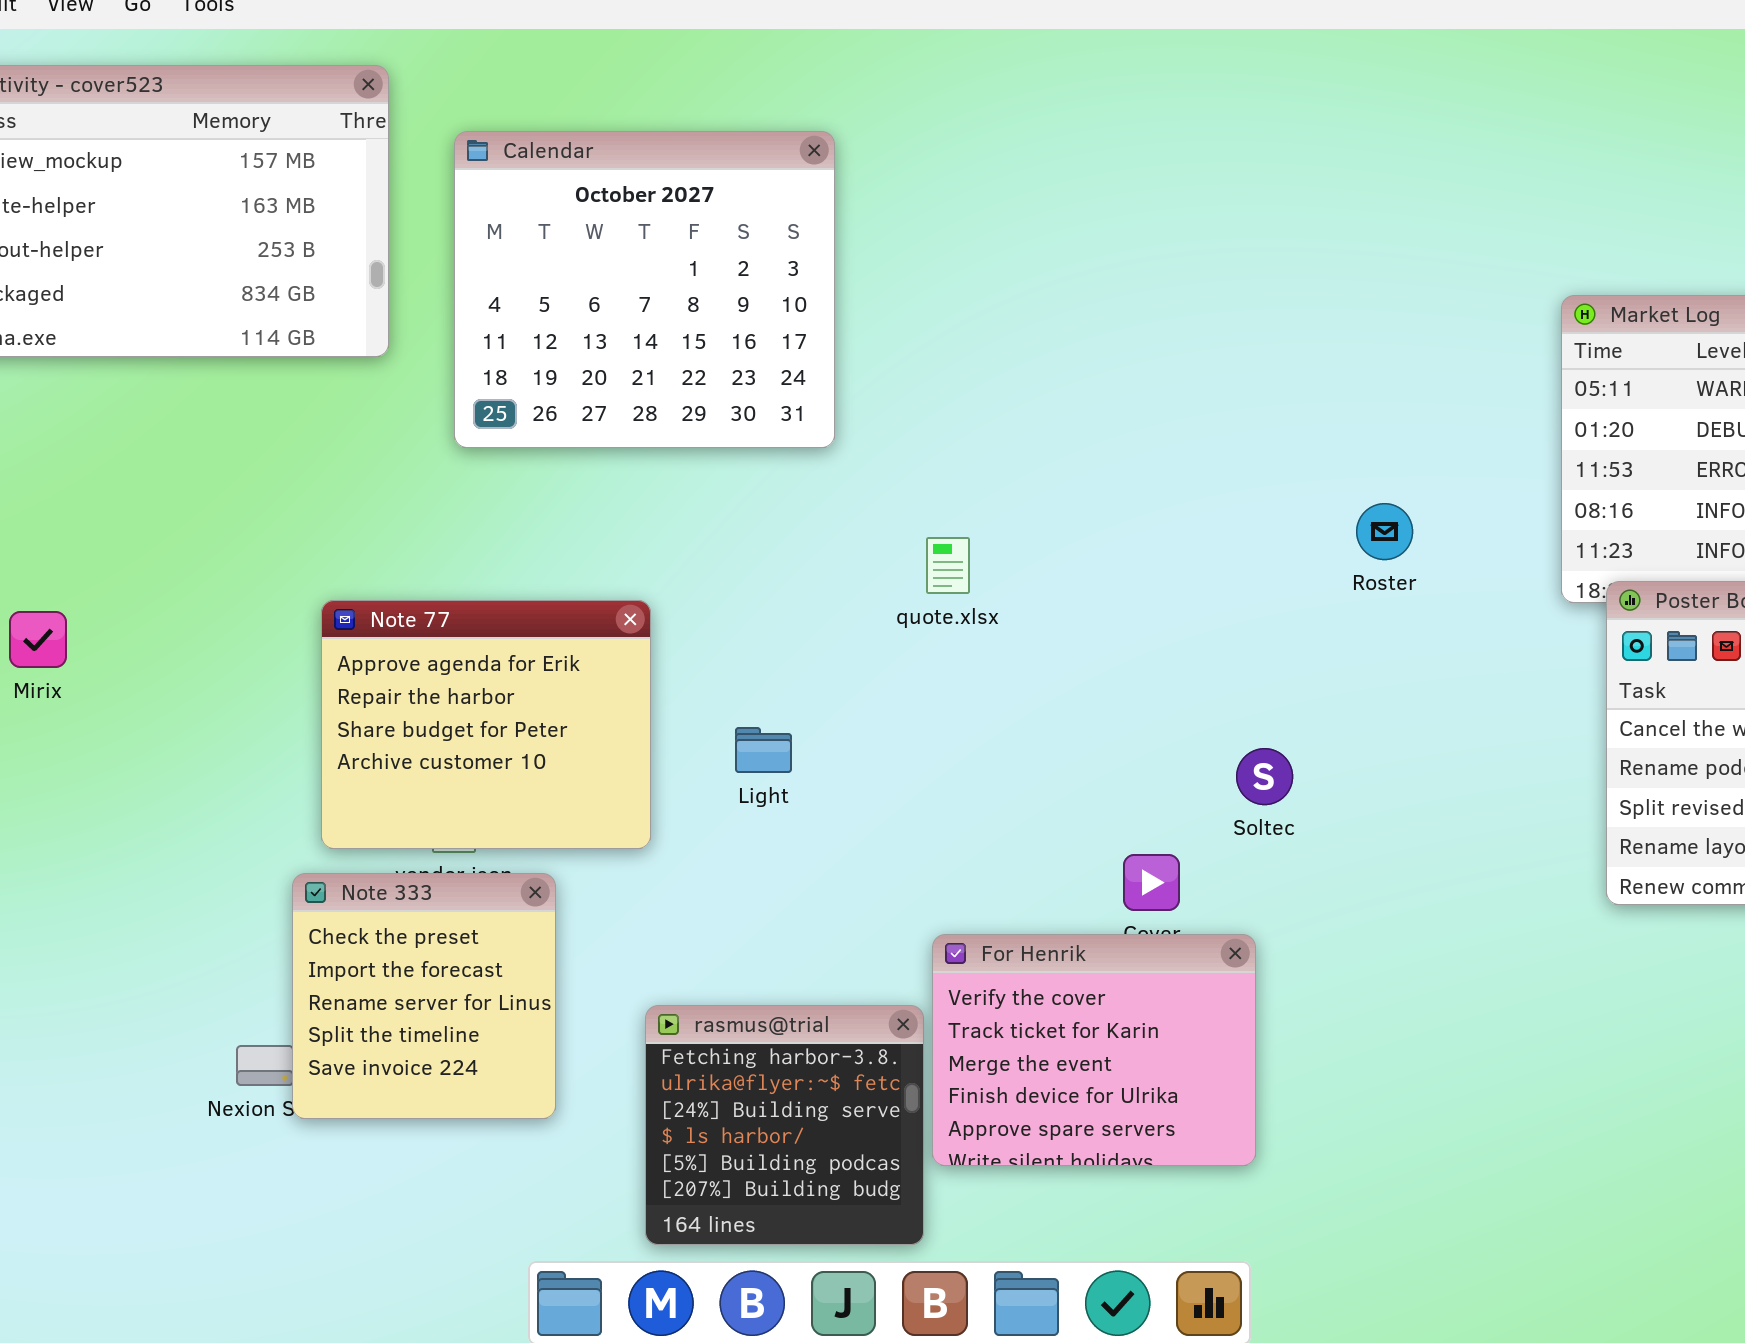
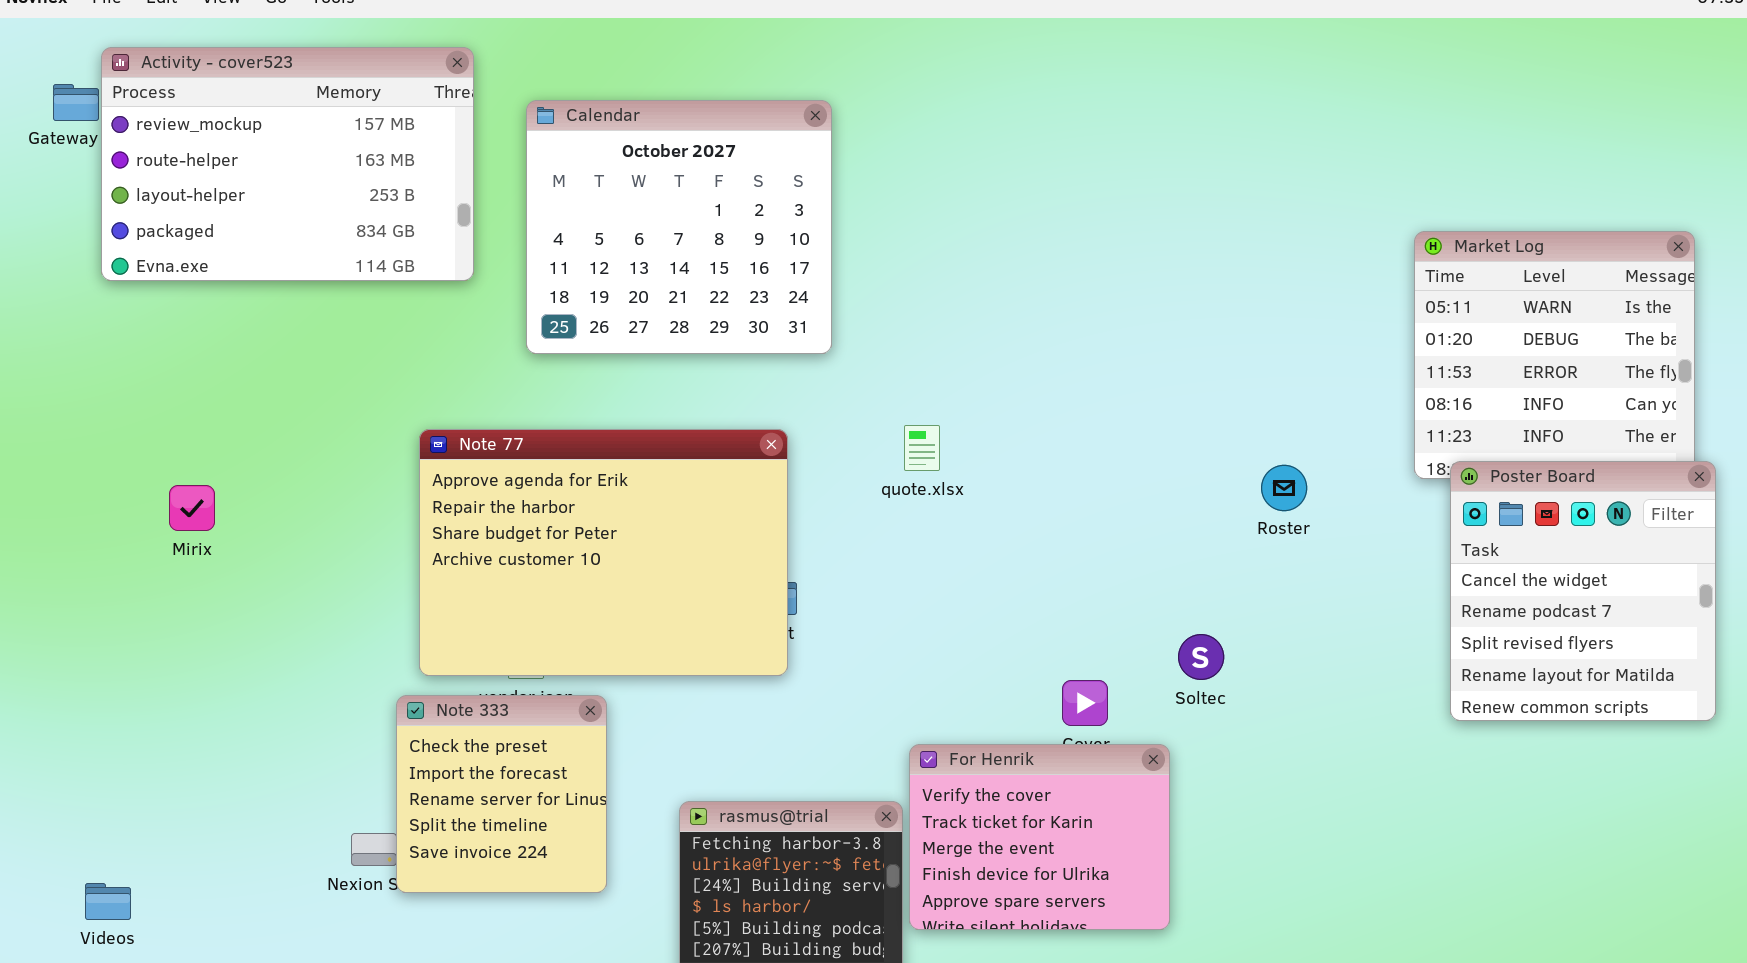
Roster: [1356,503,1413,560] -> [1261,465,1307,511], moved
Note 77: [321,600,651,849] -> [419,429,788,676], resized
Soltec: [1236,748,1293,805] -> [1178,634,1224,680], moved

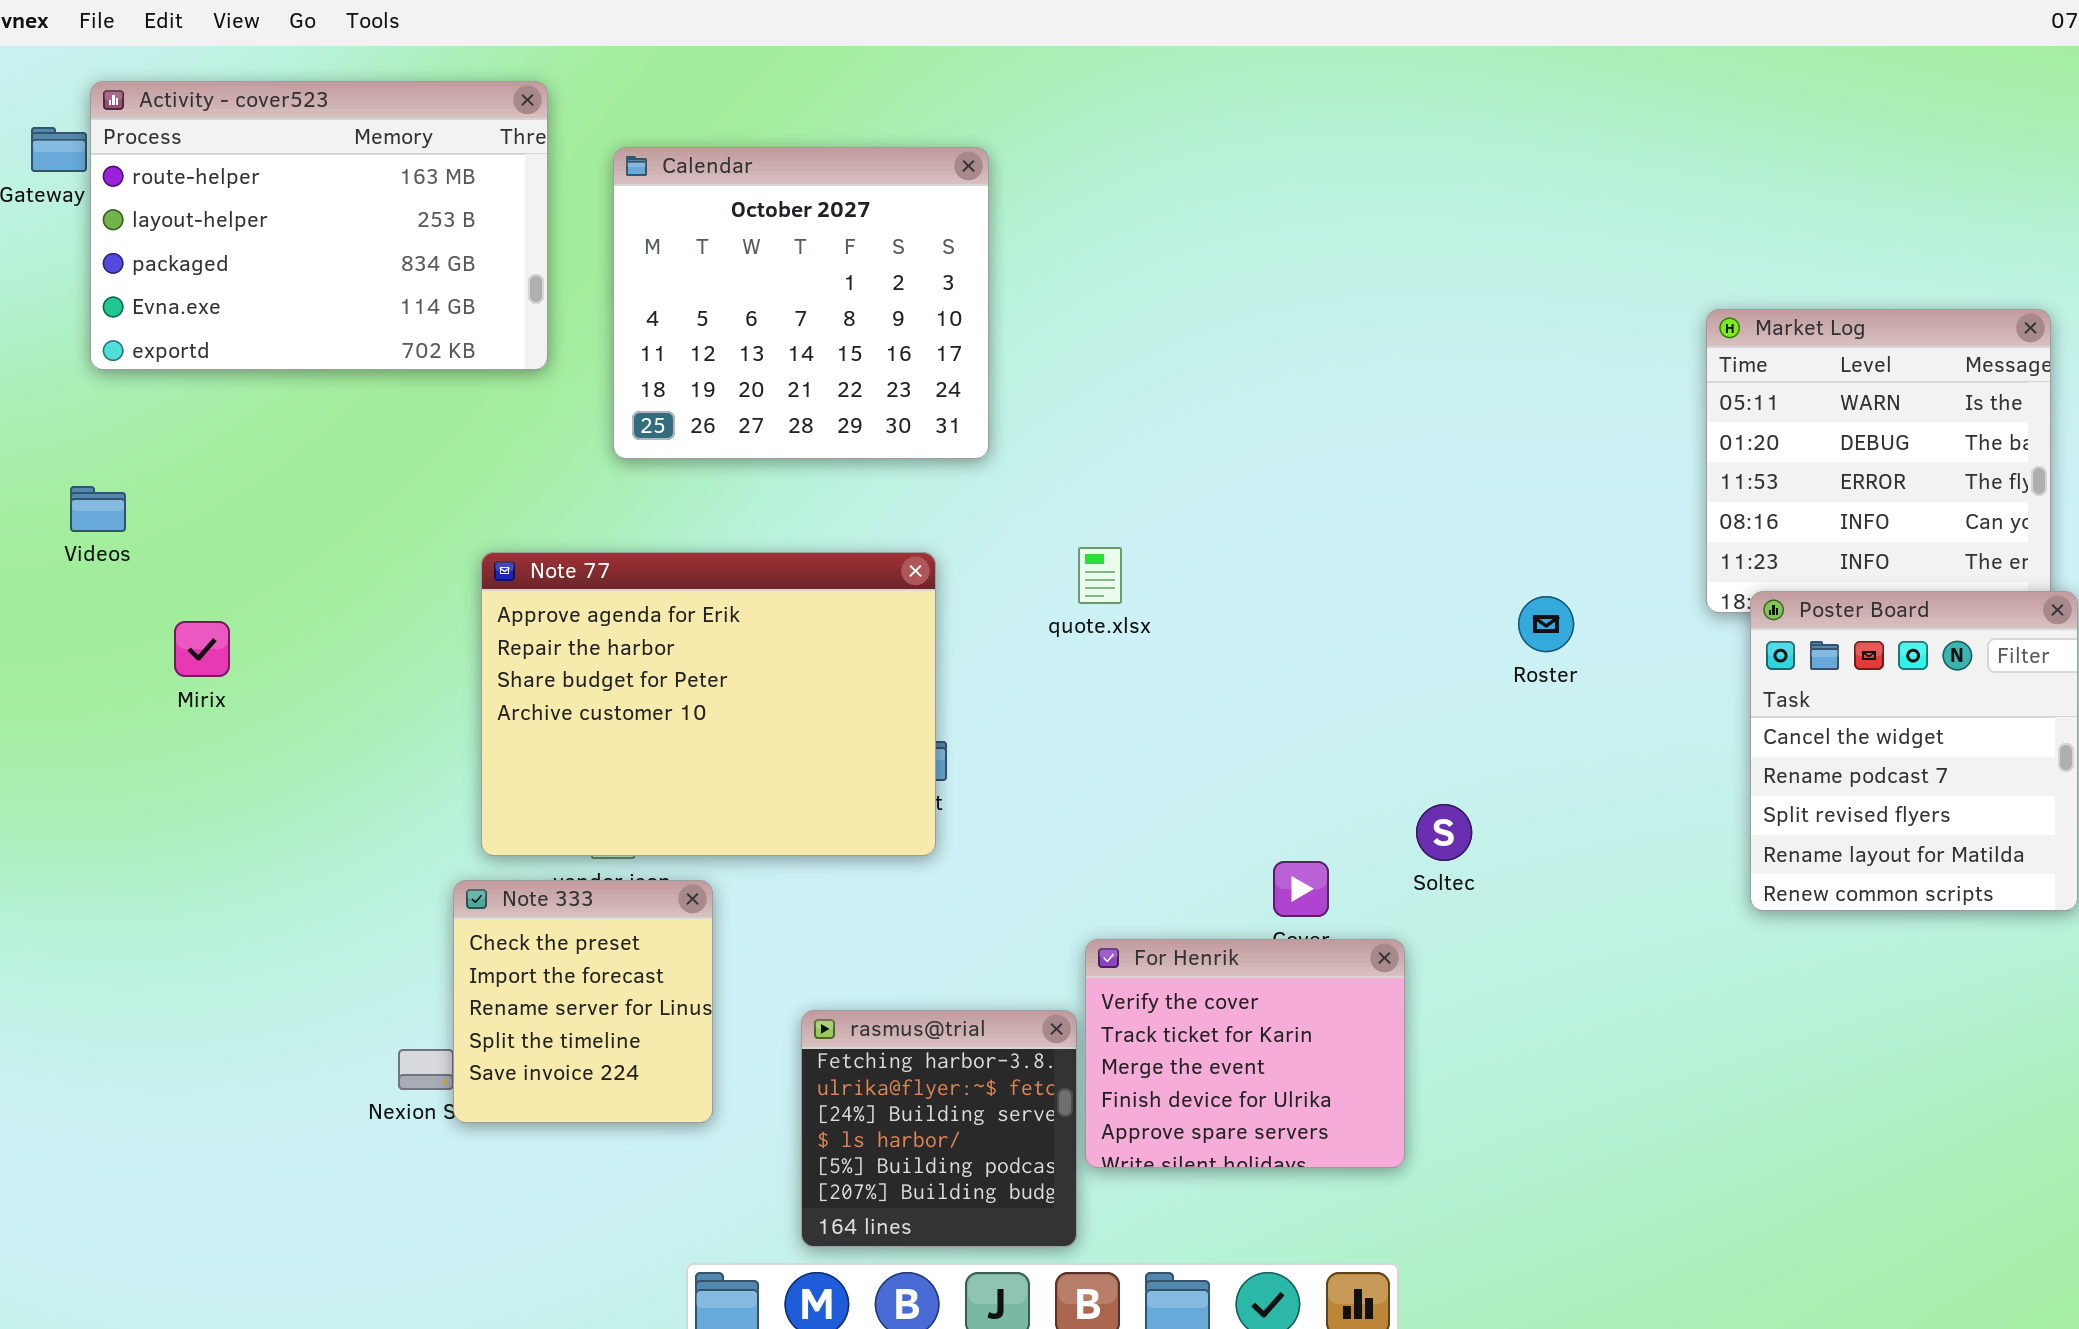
Activity - cover523: [101,47,474,281] -> [90,81,548,370], scrolled down 1 row
Videos: [85,883,131,920] -> [70,486,126,532], moved

